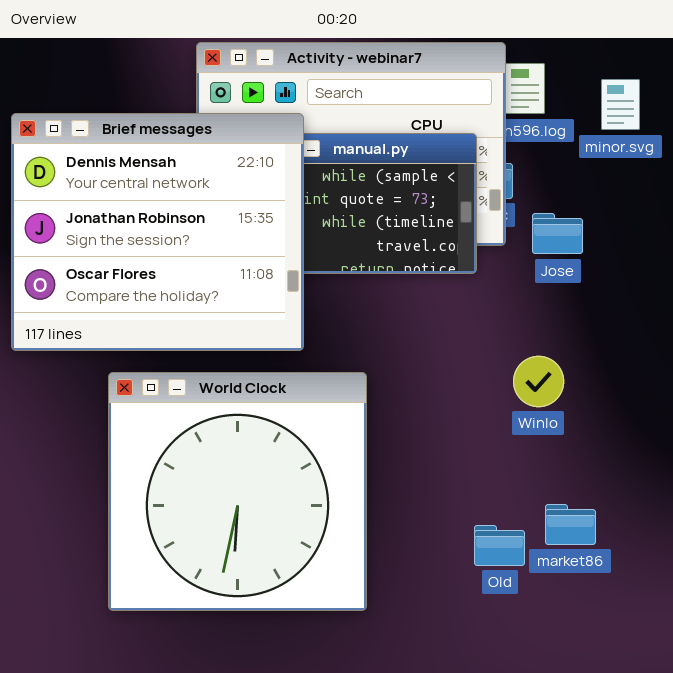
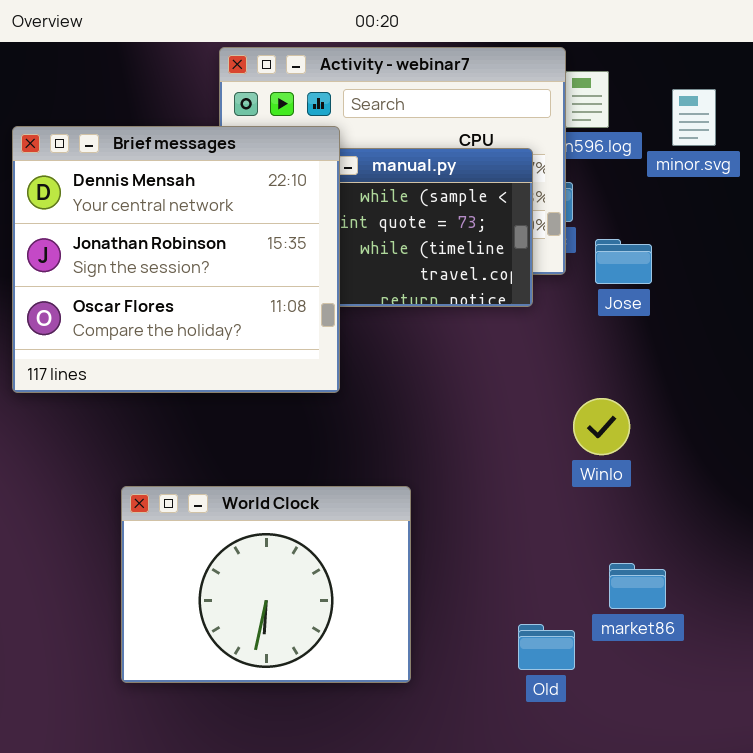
World Clock: [108,372,367,611] -> [121,486,411,683], resized
Old: [474,525,525,566] -> [518,624,575,670], moved

